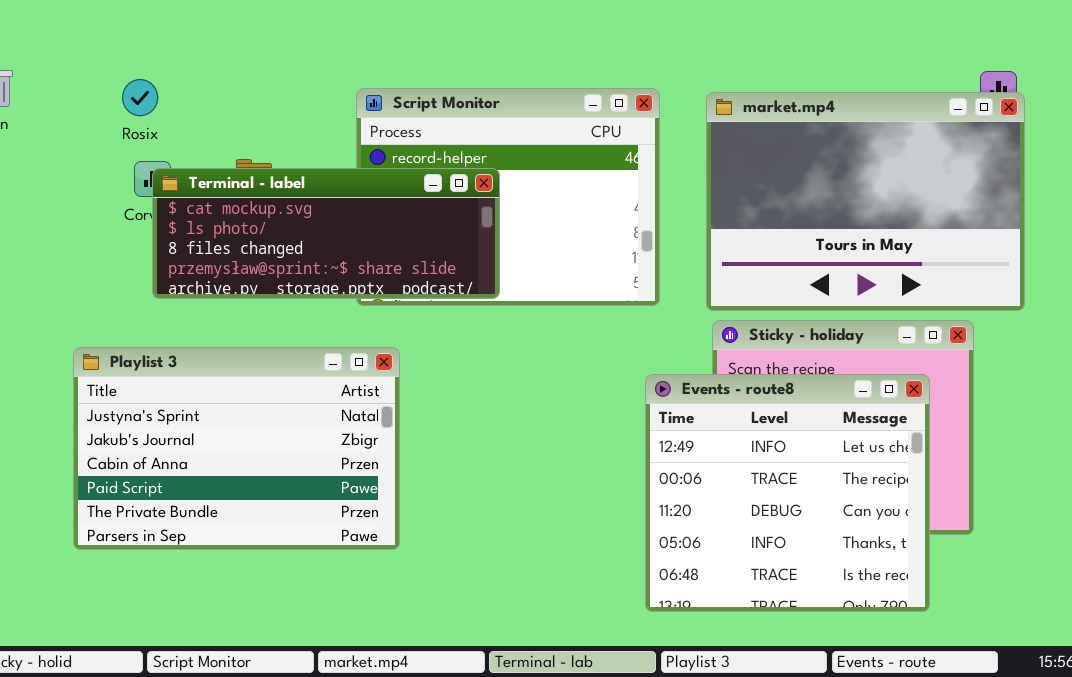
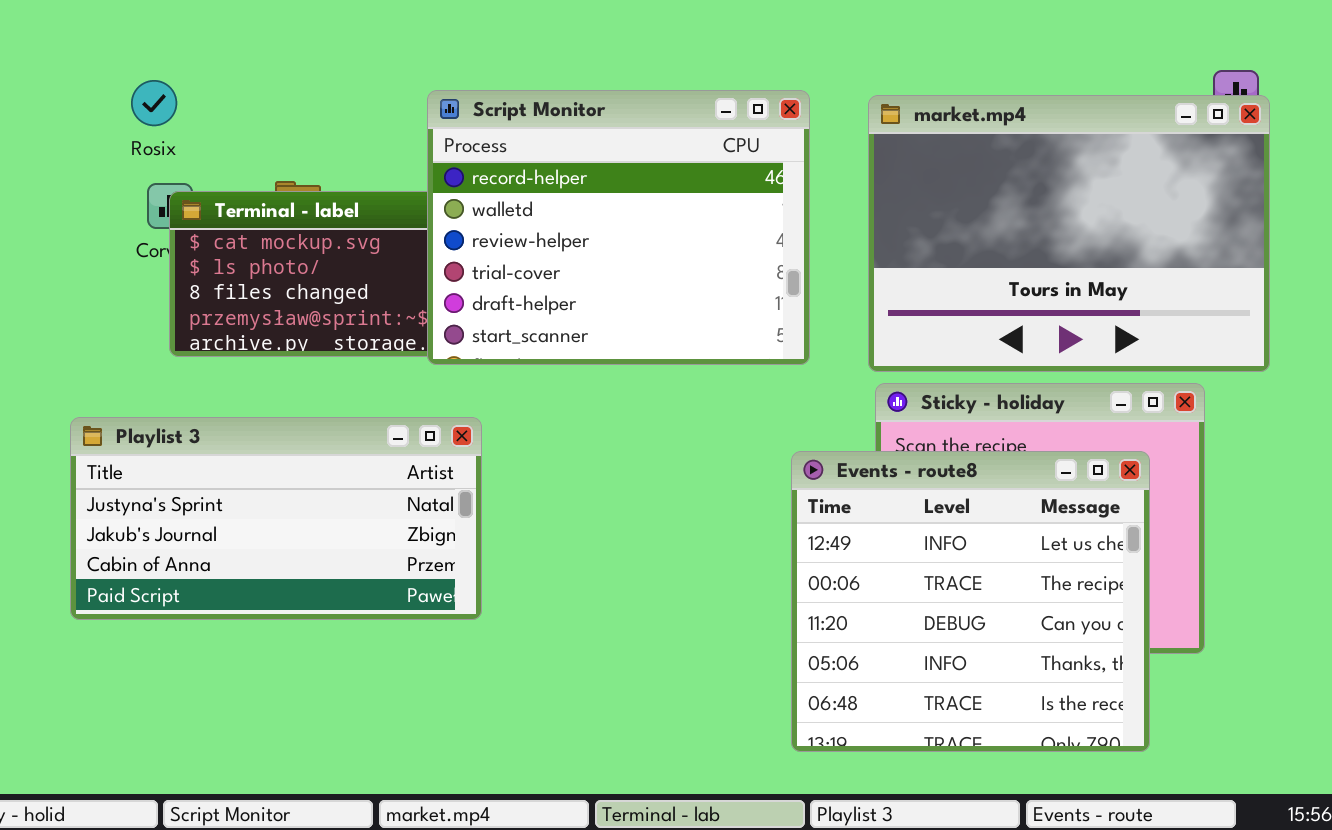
Script Monitor: [356,88,660,306] -> [427,90,810,365], raised
Playlist 3: [73,347,400,550] -> [70,417,482,620], resized

